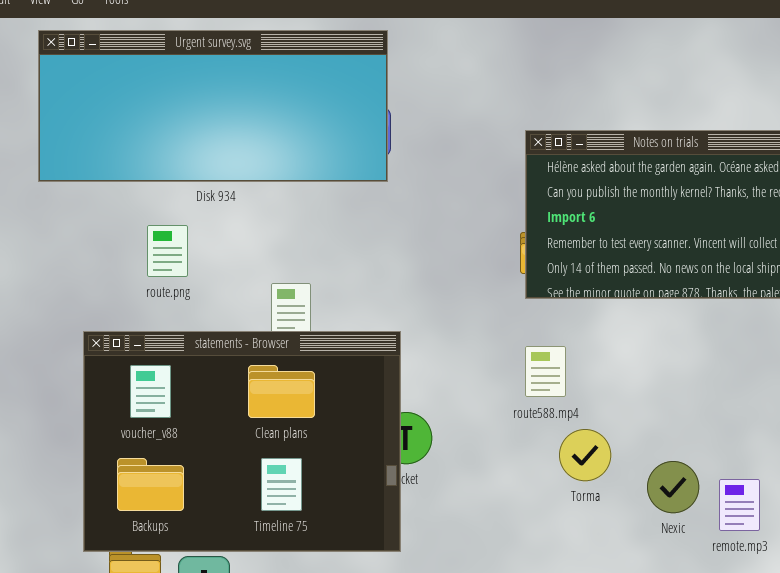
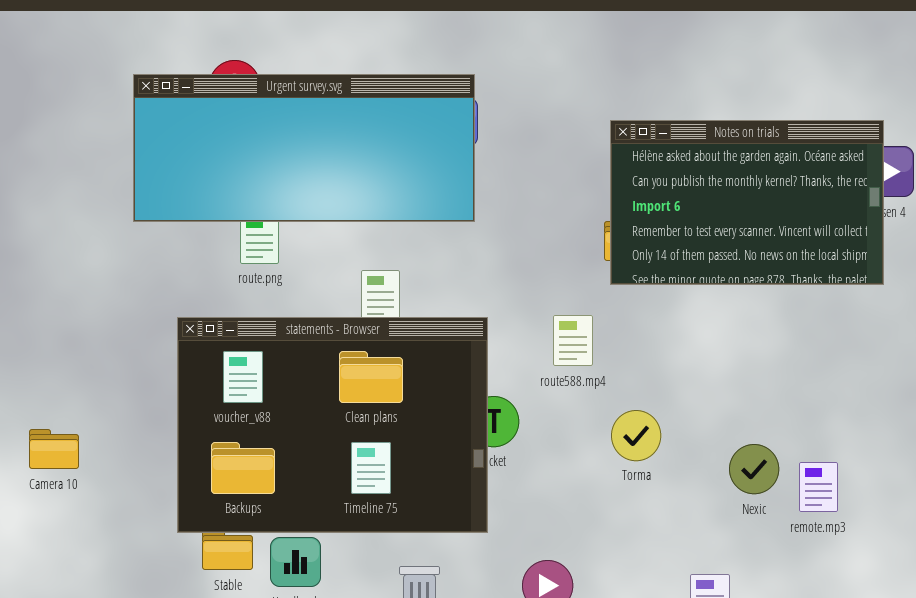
Urgent survey.svg: [38,30,388,182] -> [133,74,475,222], moved
route588.mp4: [525,346,566,397] -> [553,315,593,366], moved
Torma: [559,429,611,481] -> [611,410,661,461], moved

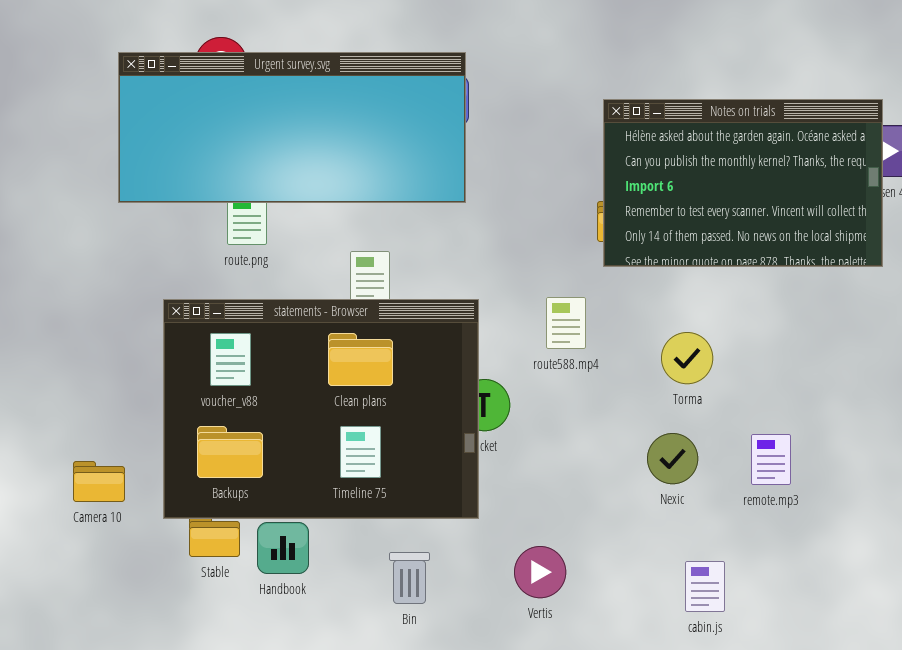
Torma: [611,410,661,461] -> [661,332,713,384], moved
Camera 10: [29,429,79,469] -> [73,461,125,502], moved
Nexic: [729,444,779,494] -> [647,433,698,484], moved
remote.mp3: [799,462,838,512] -> [751,434,791,485], moved

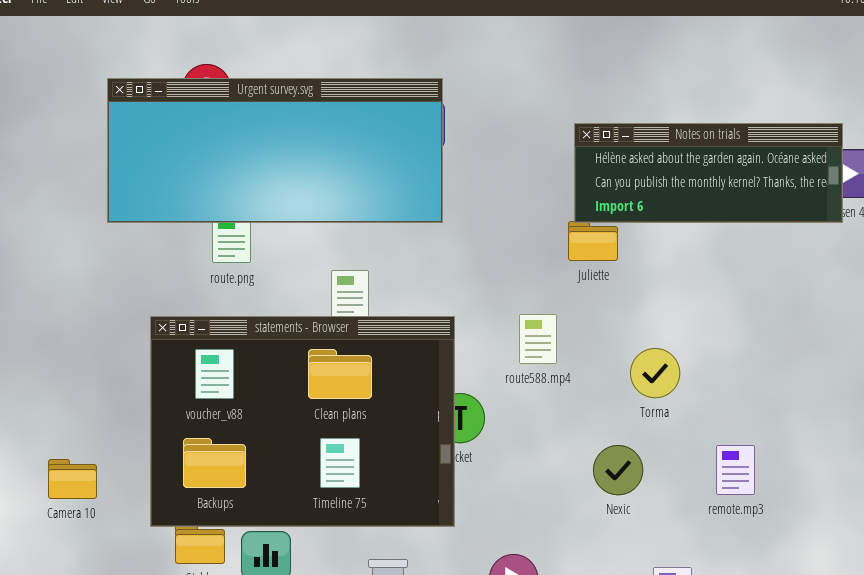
Notes on trials: [603,99,883,267] -> [574,123,843,223], resized
Nexic: [647,433,698,484] -> [593,445,643,495], moved
Camera 10: [73,461,125,502] -> [48,459,97,499], moved

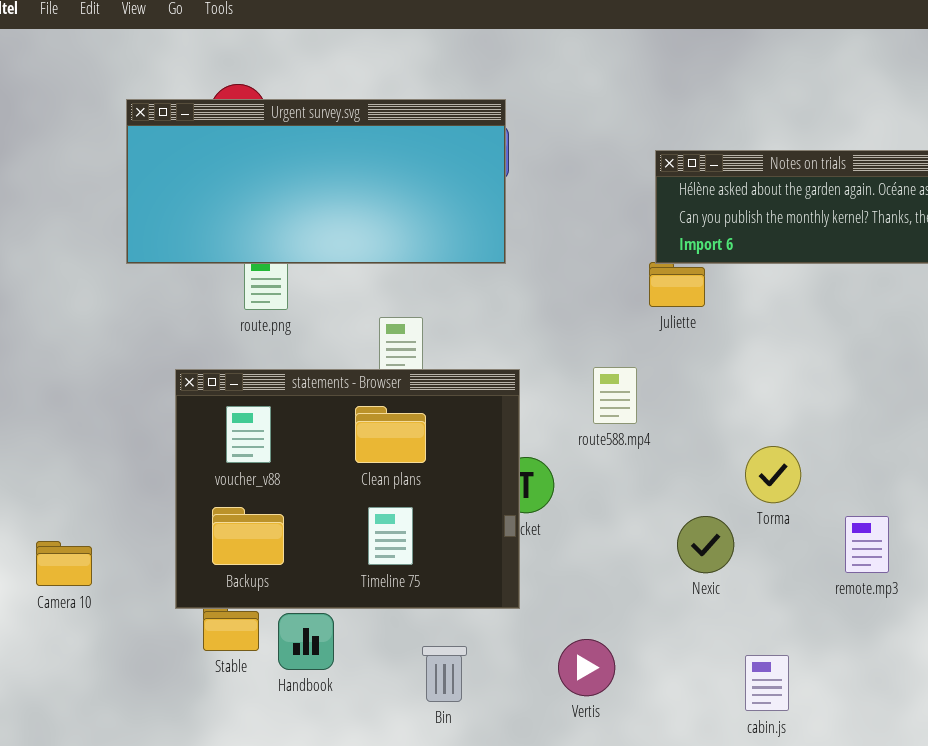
Torma: [630,348,680,398] -> [745,446,801,503], moved
remote.mp3: [716,445,755,495] -> [845,516,889,573], moved
Camera 10: [48,459,97,499] -> [36,541,92,586], moved

